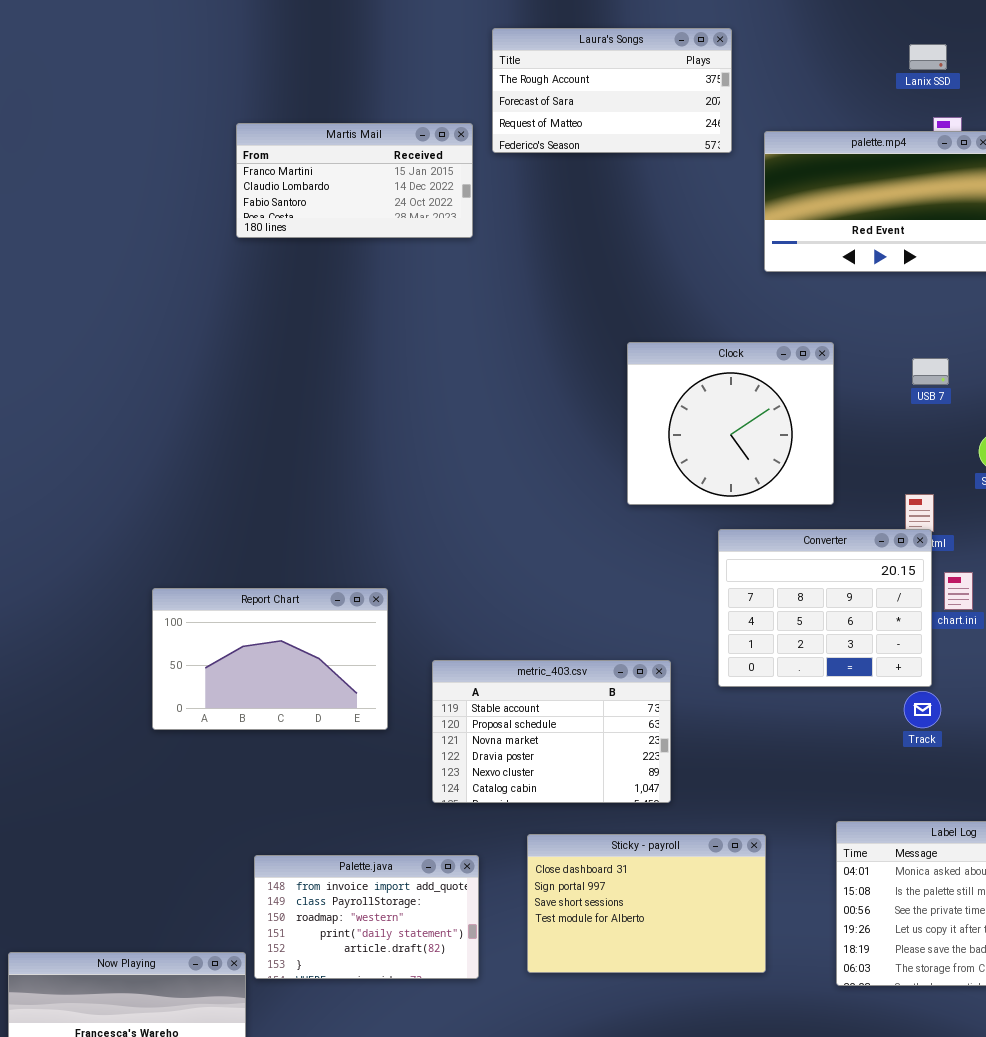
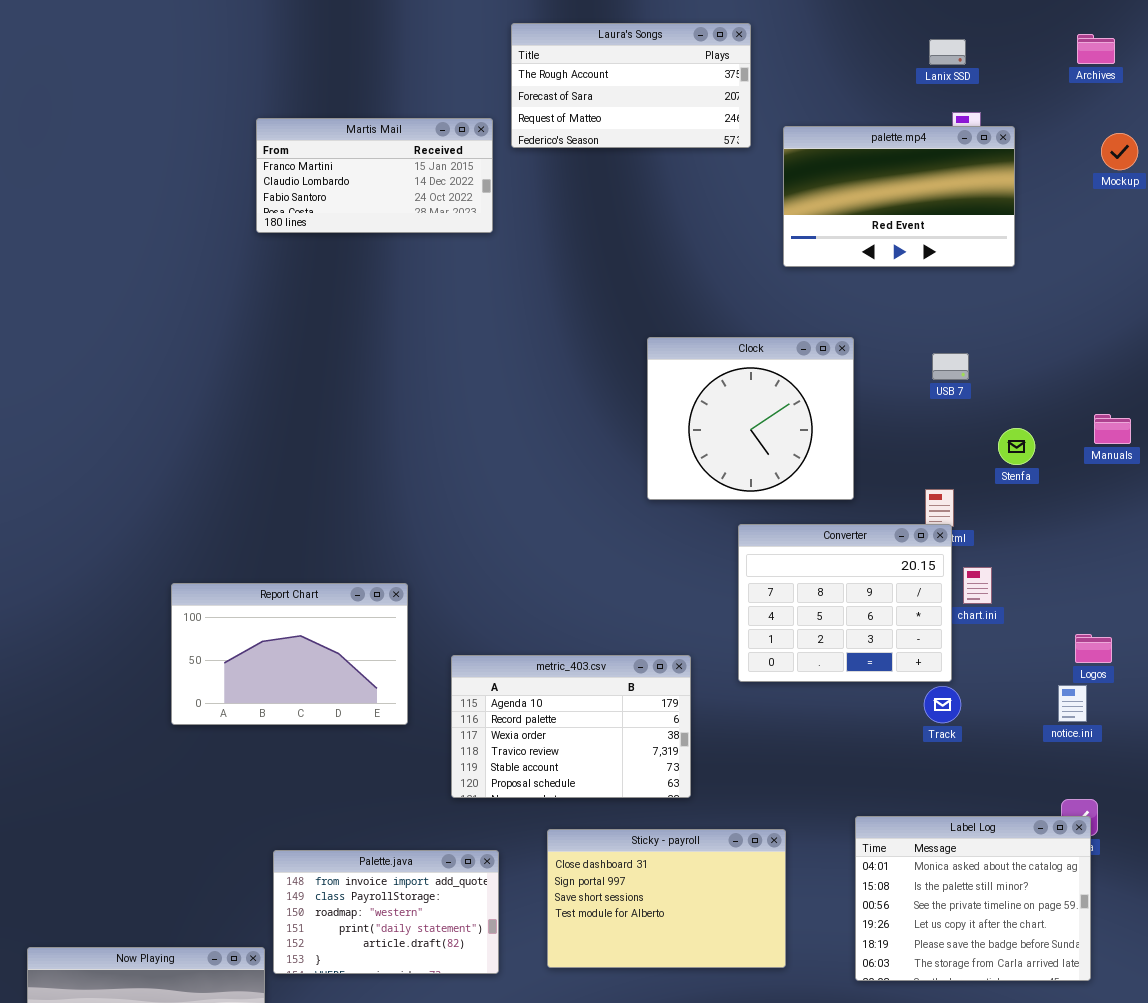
metric_403.csv: [432,660,671,803] -> [451,655,691,798], scrolled up 4 rows

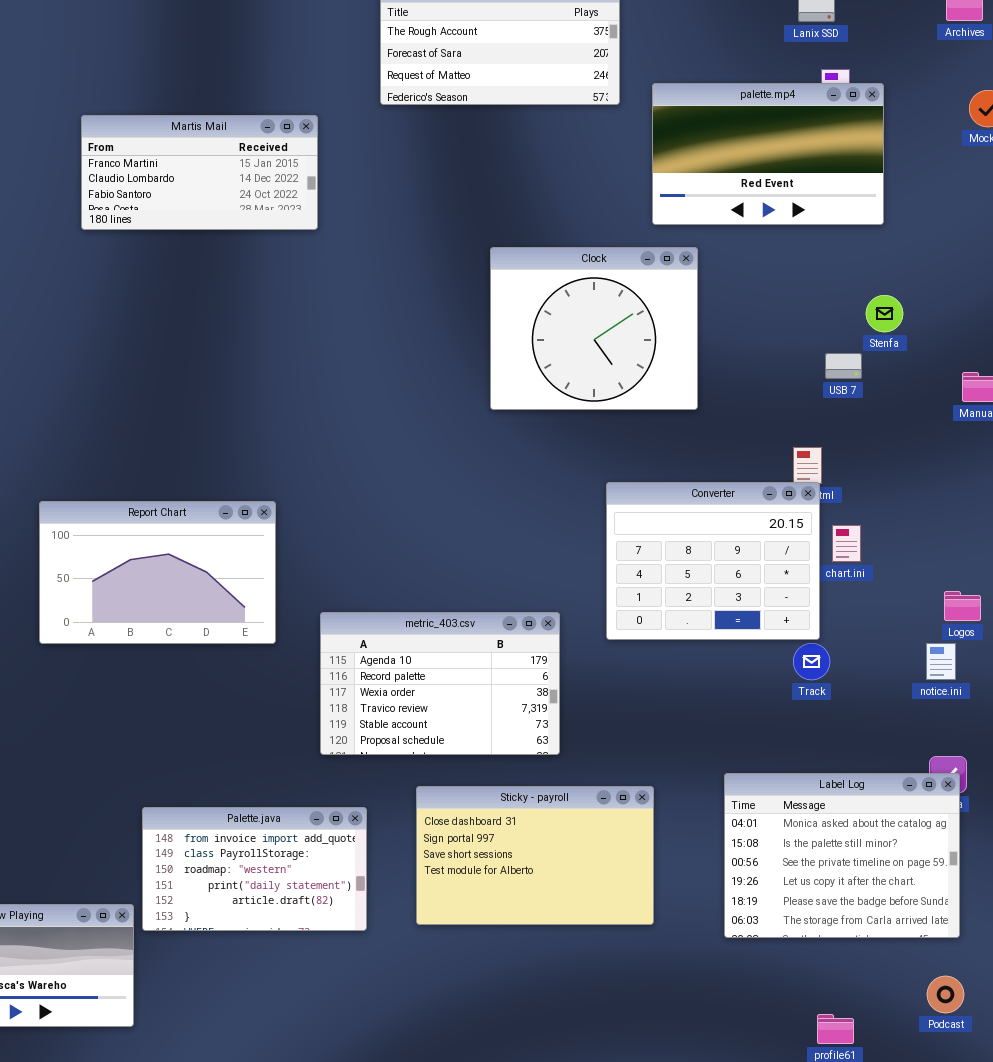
Martis Mail: [256,118,493,233] -> [81,115,318,230], moved
Clock: [647,337,854,500] -> [490,247,698,410], moved
USB 7: [932,353,969,380] -> [825,353,862,379], moved
Stenfa: [998,428,1035,465] -> [866,295,903,332], moved
Report Chart: [171,583,408,725] -> [39,501,276,644], moved

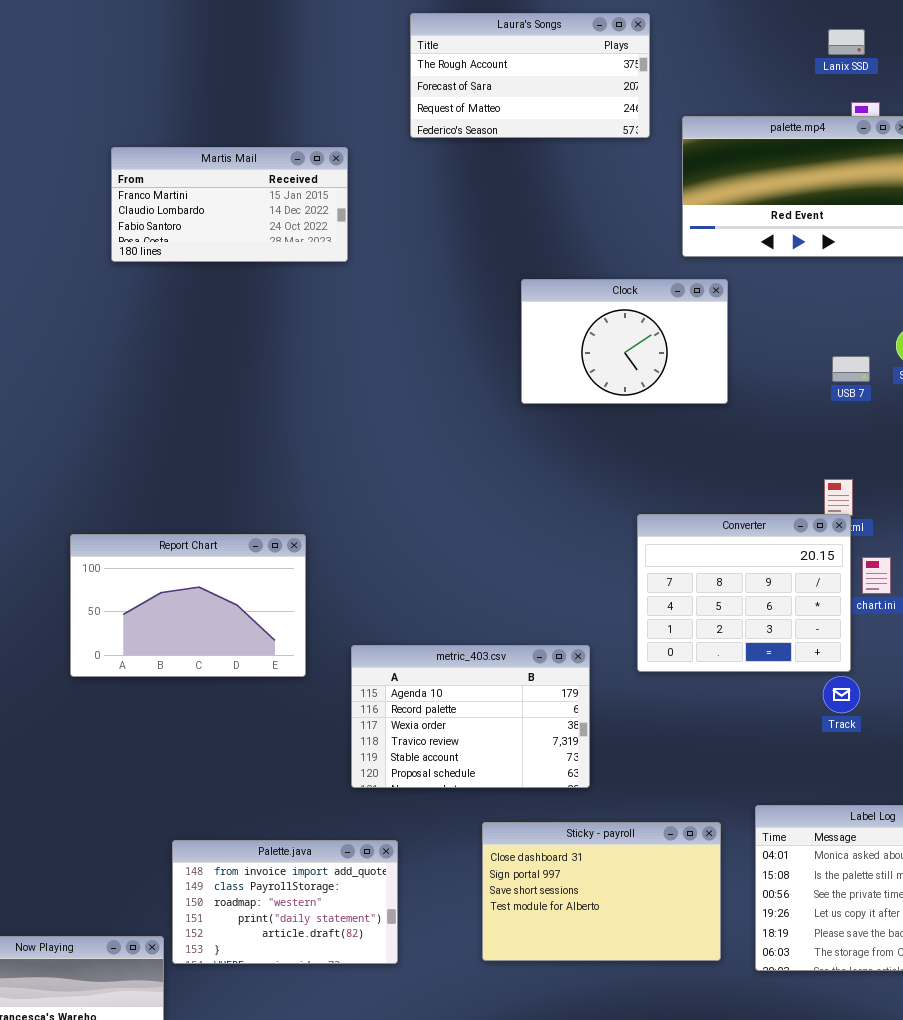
Clock: [490,247,698,410] -> [521,279,728,404], resized
USB 7: [825,353,862,379] -> [832,356,870,382], moved
Sticky - payroll: [416,786,654,925] -> [482,822,721,961], moved

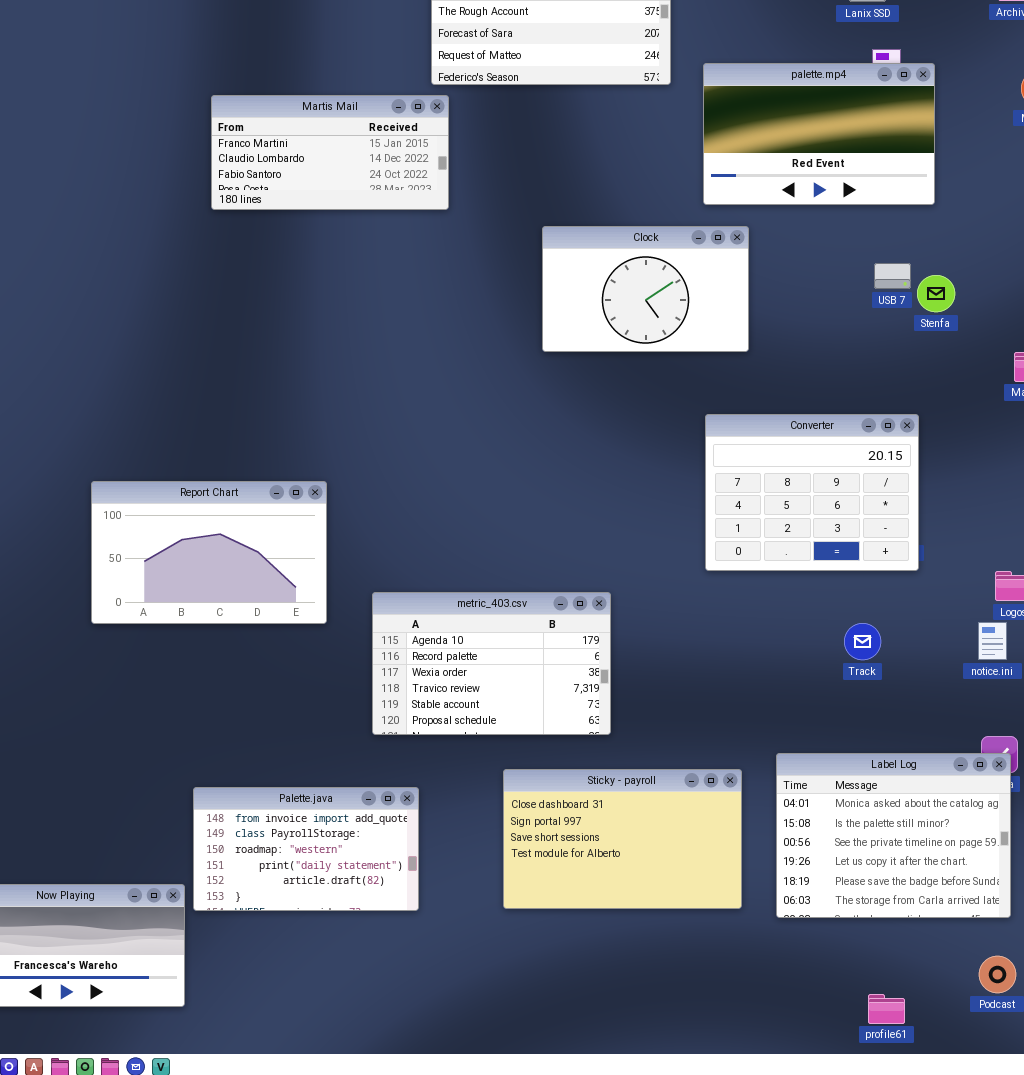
Martis Mail: [111,147,348,262] -> [211,95,449,210], moved
USB 7: [832,356,870,382] -> [874,263,911,289], moved
Converter: [637,514,851,672] -> [705,414,919,571], moved

